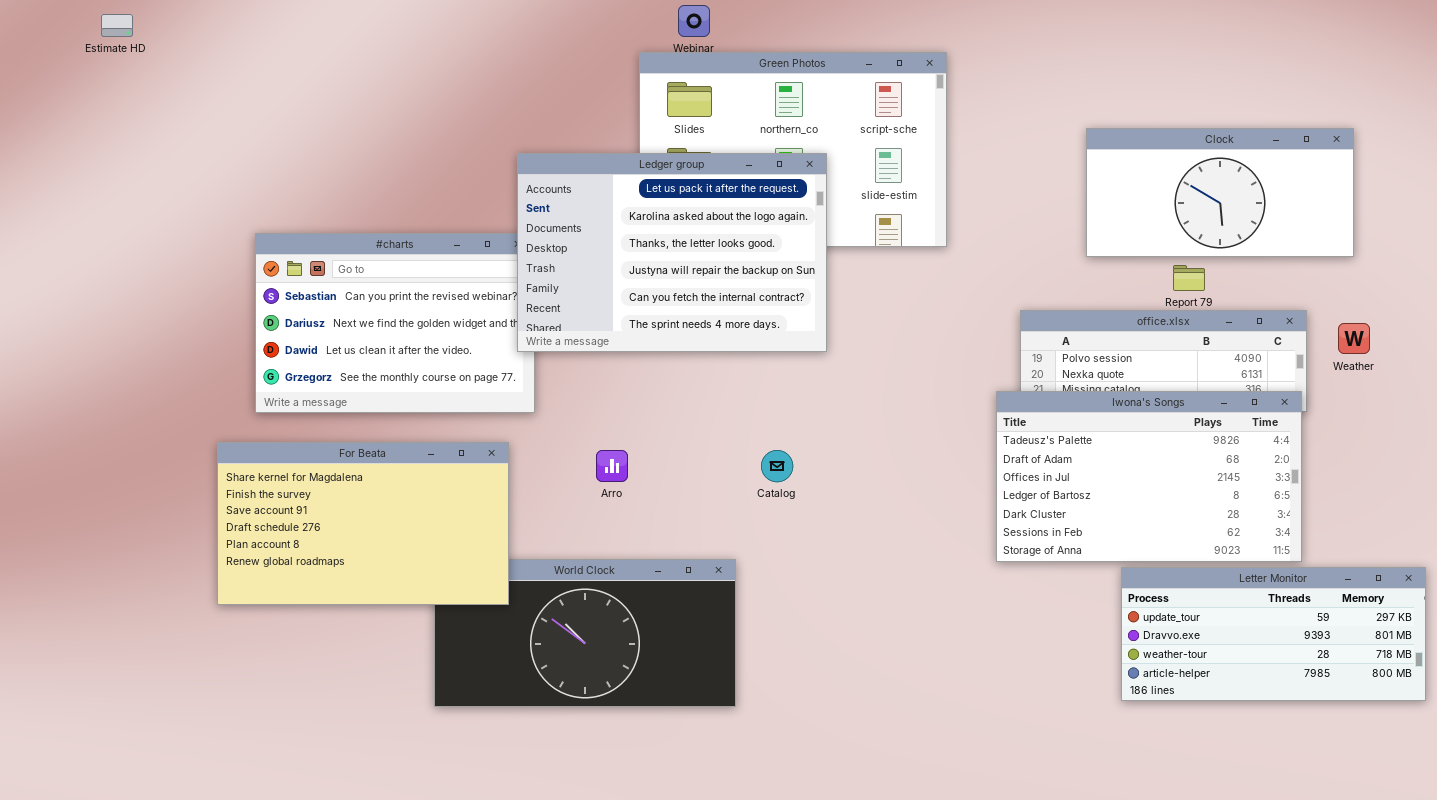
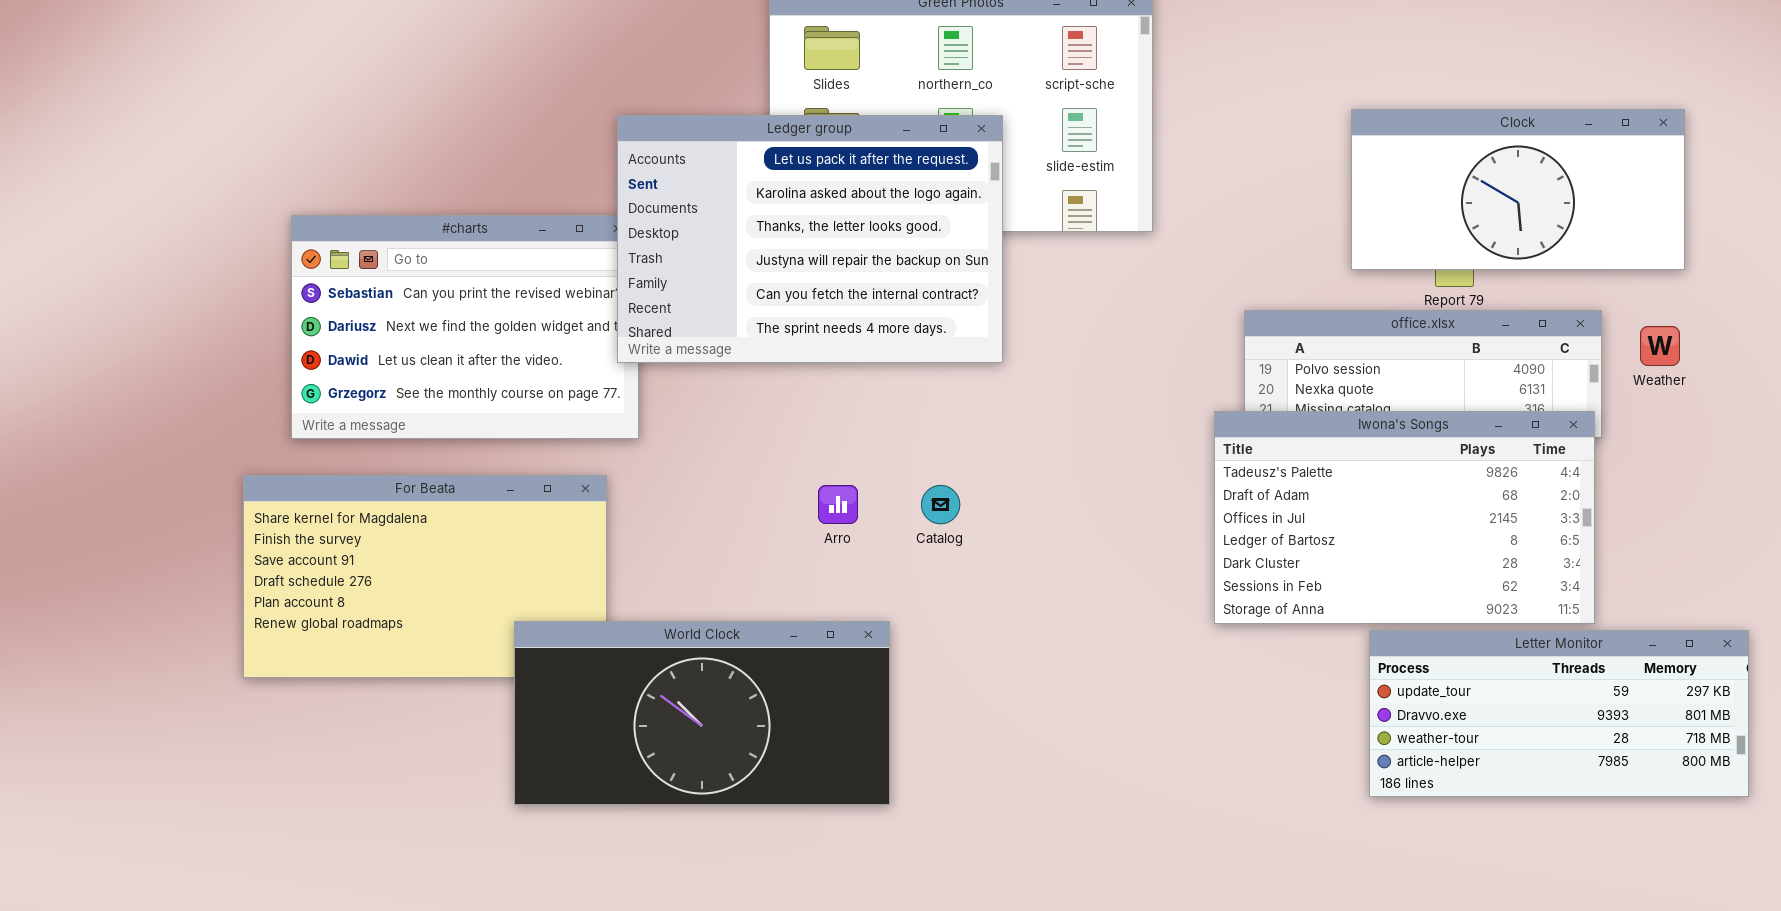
Clock: [1086,128,1354,257] -> [1351,109,1685,270], moved
Arro: [596,450,628,482] -> [818,485,858,524], moved
World Clock: [434,559,736,707] -> [514,621,890,805], raised

